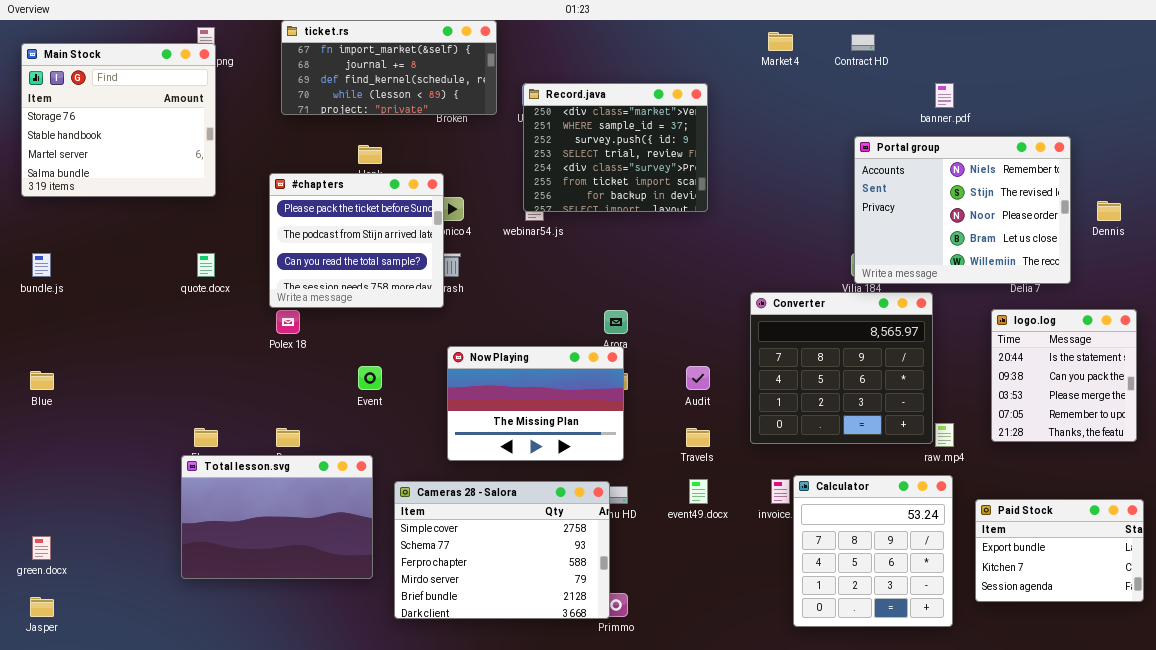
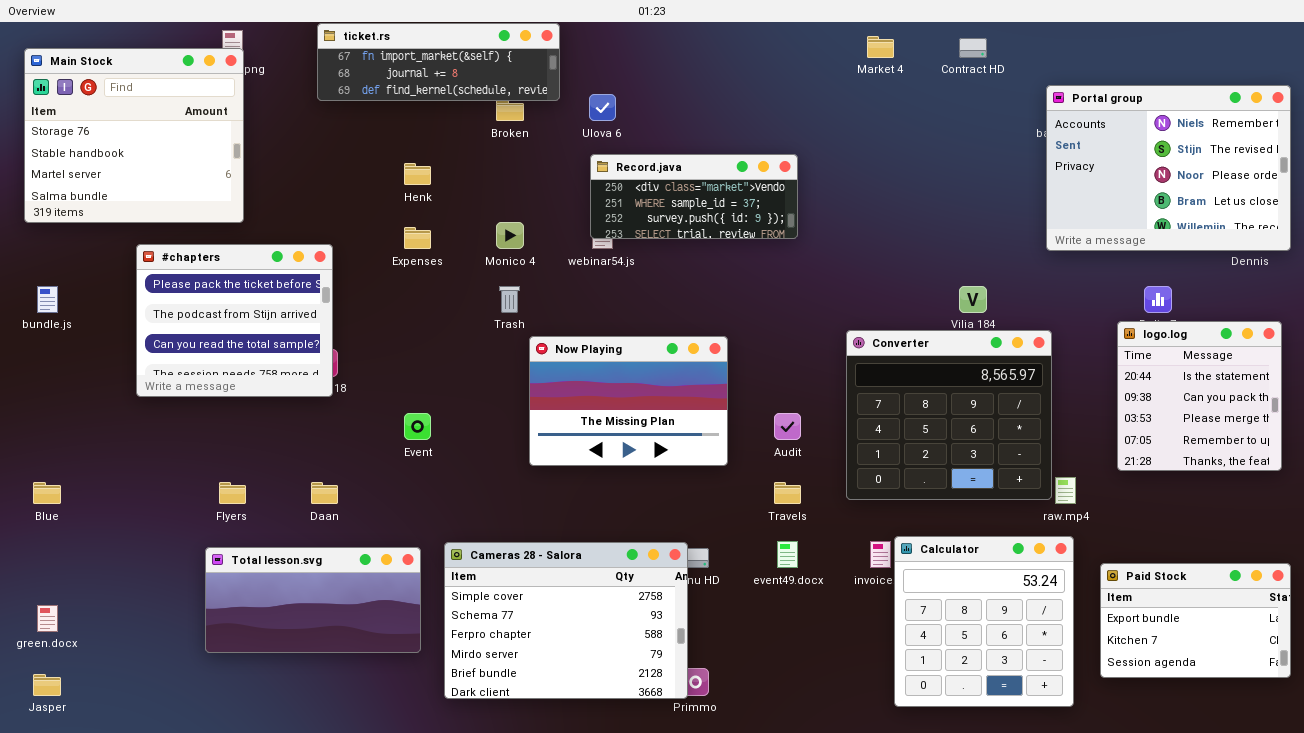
ticket.rs: [281,20,497,115] -> [317,23,560,101], resized
Record.java: [523,83,708,212] -> [590,154,798,239], resized
Portal group: [854,136,1071,284] -> [1046,85,1291,251], moved
#chapters: [269,173,444,308] -> [136,244,333,397], moved
logo.log: [991,309,1137,442] -> [1117,321,1282,471], moved
Now Playing: [447,346,624,461] -> [529,336,728,466], moved
Blue: [30,371,54,390] -> [33,482,61,504], moved
Total lesson.svg: [181,455,373,579] -> [205,547,421,653], resized

